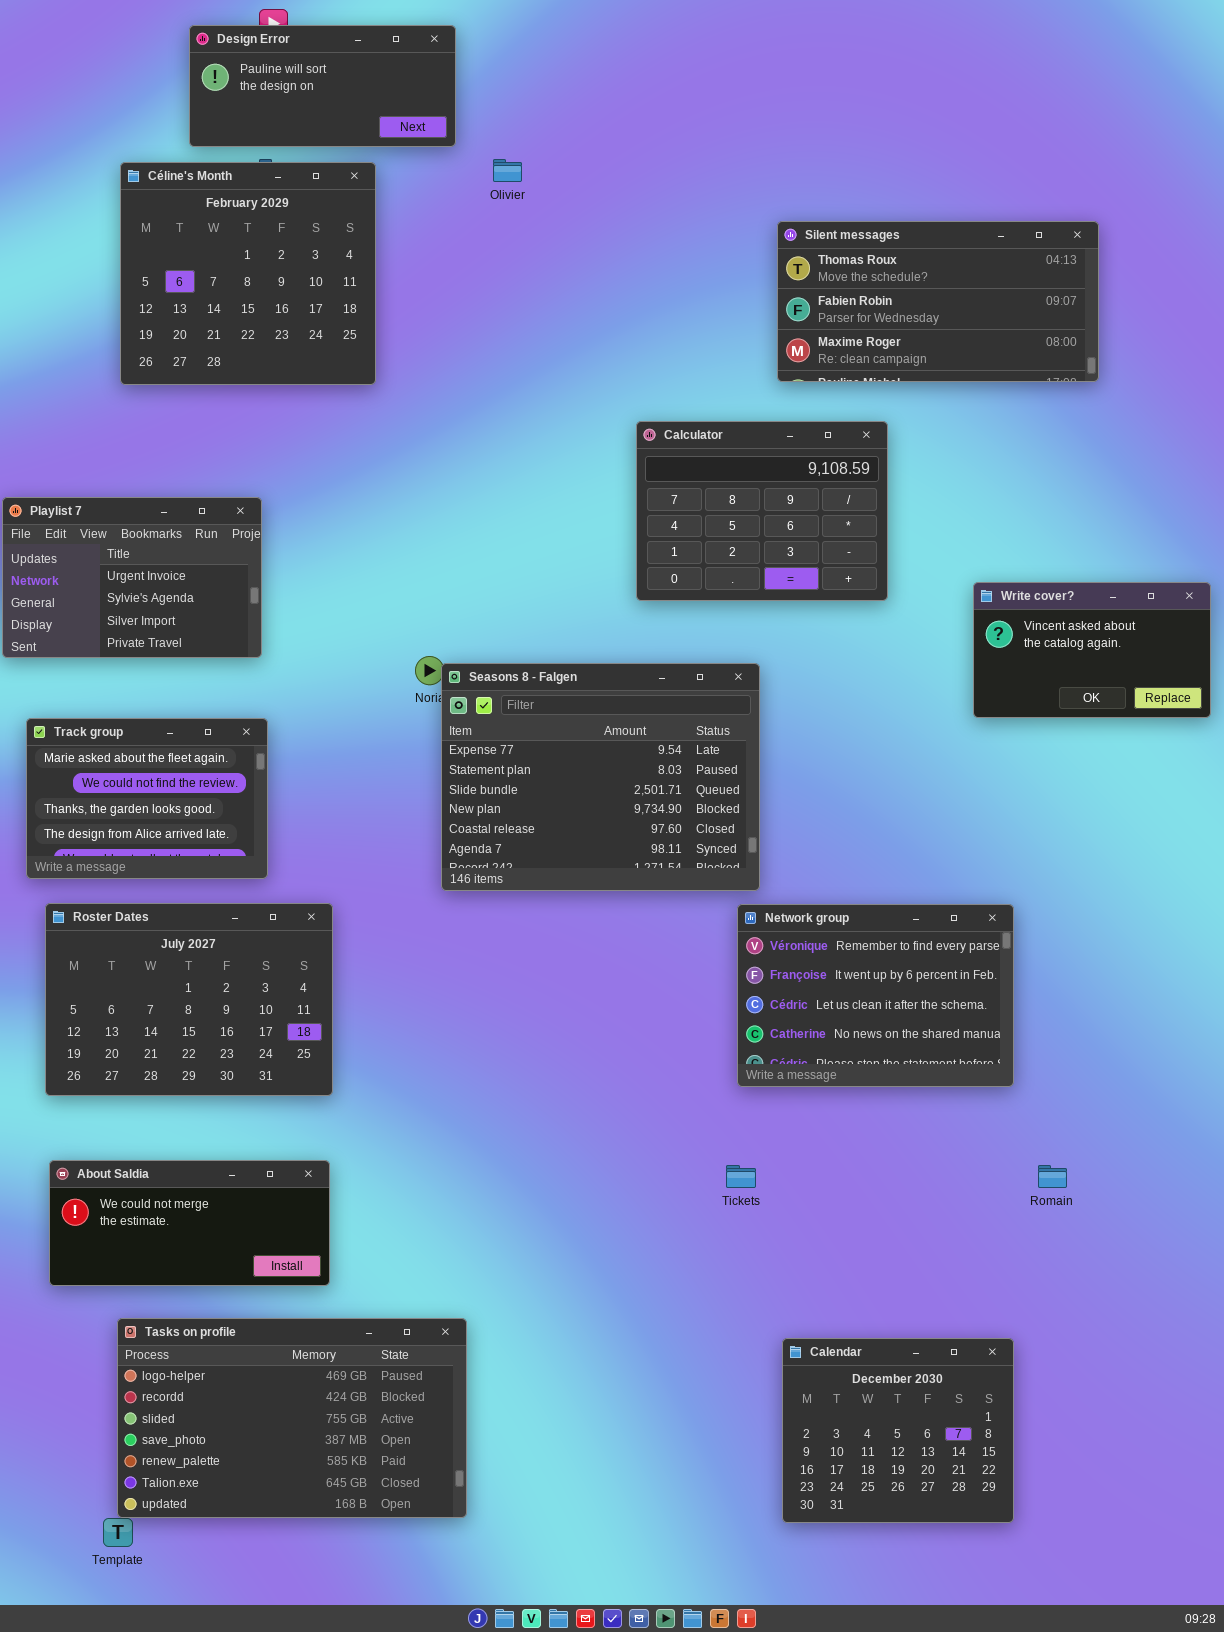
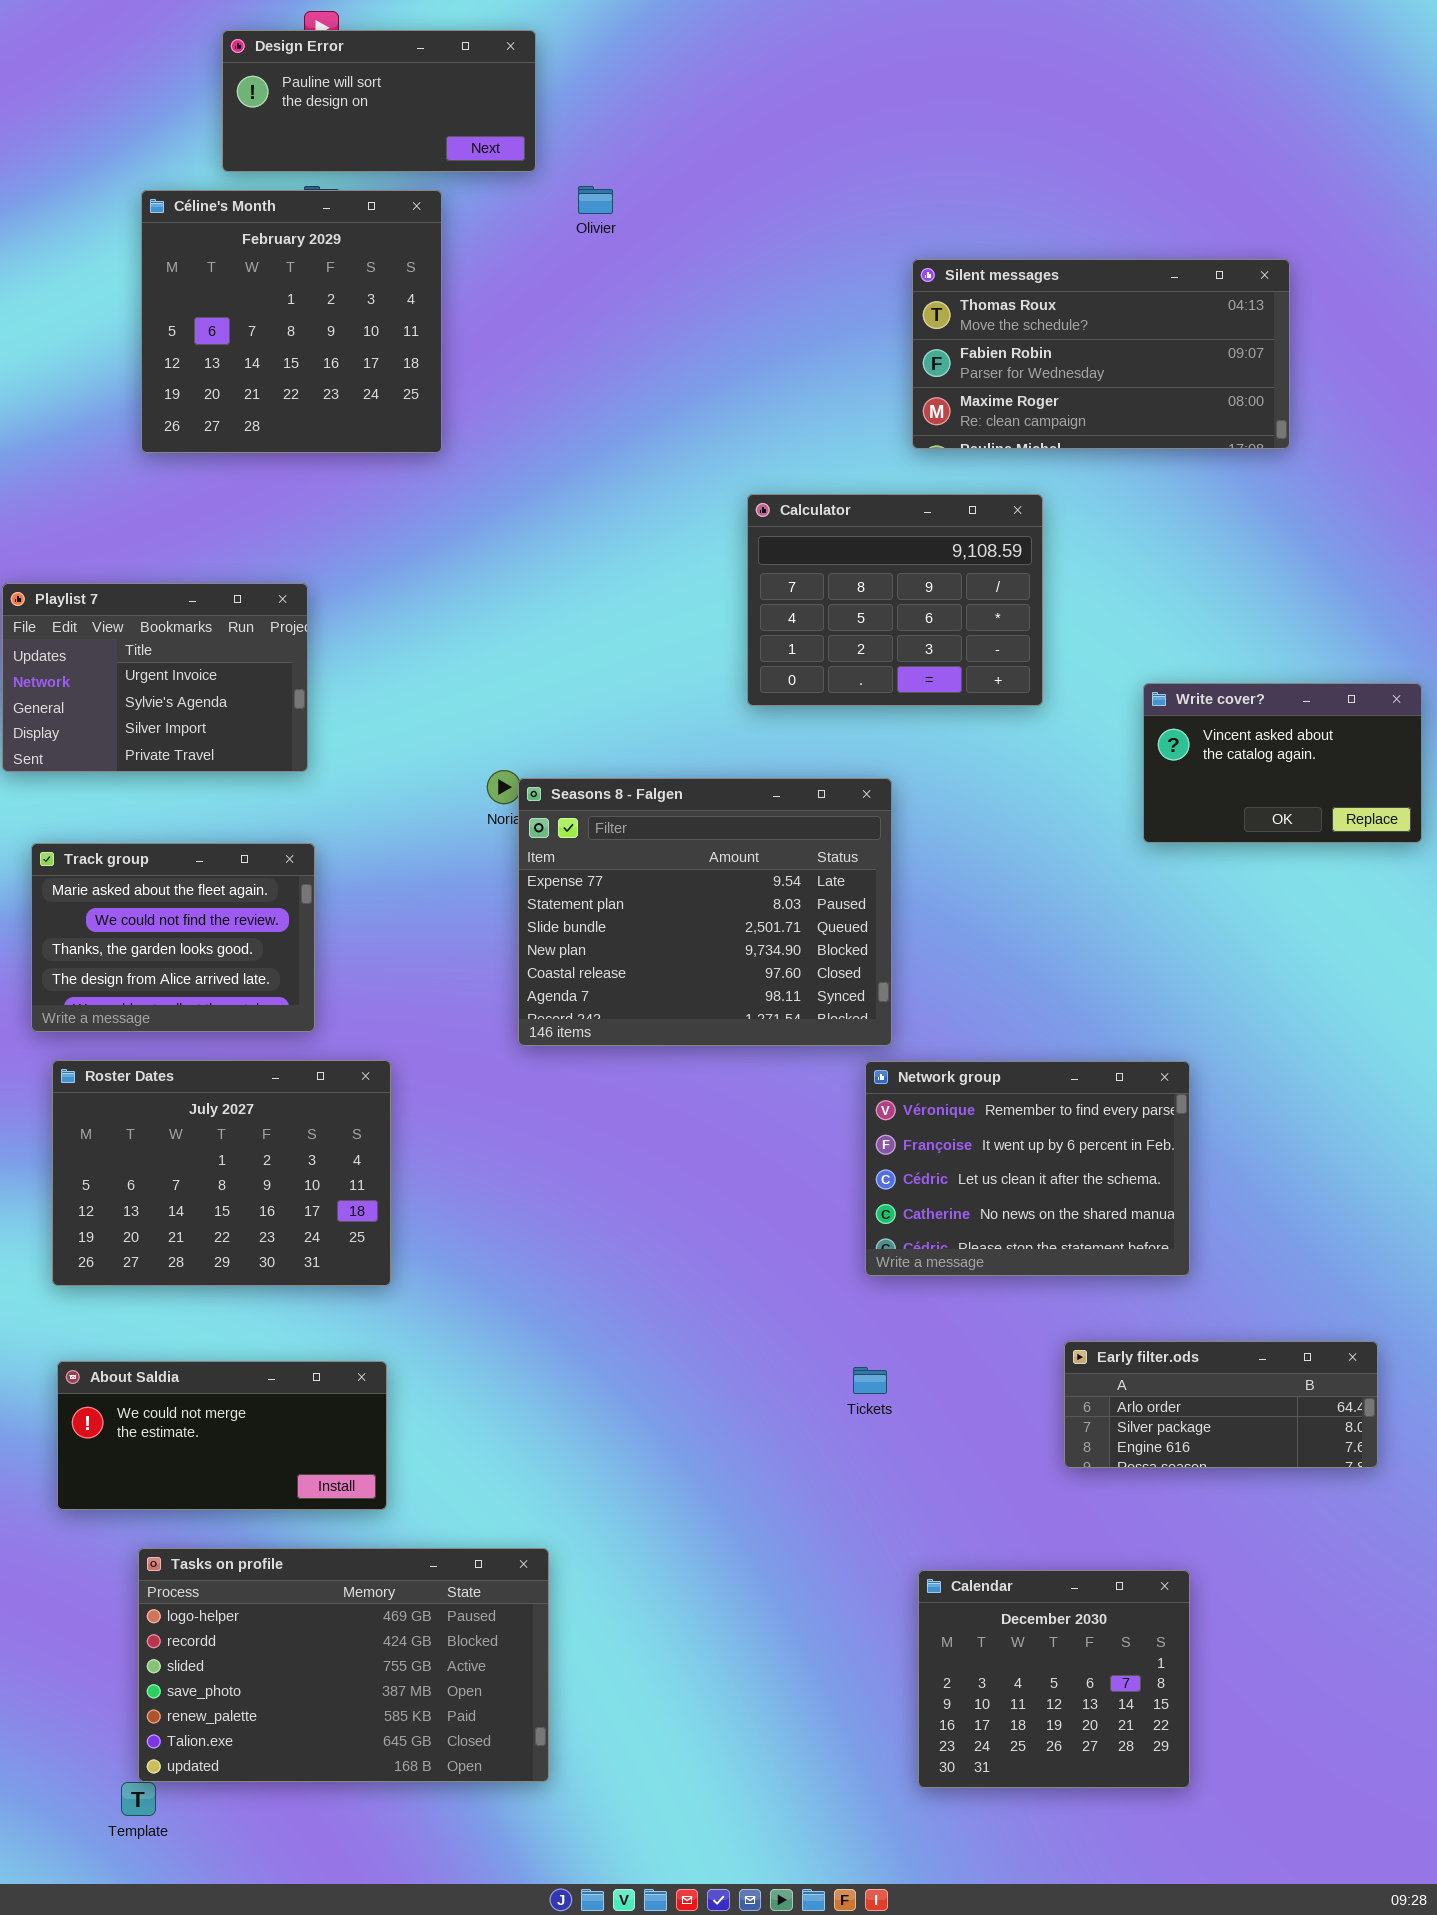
Early filter.ods: none -> [1064,1341,1378,1468], opened

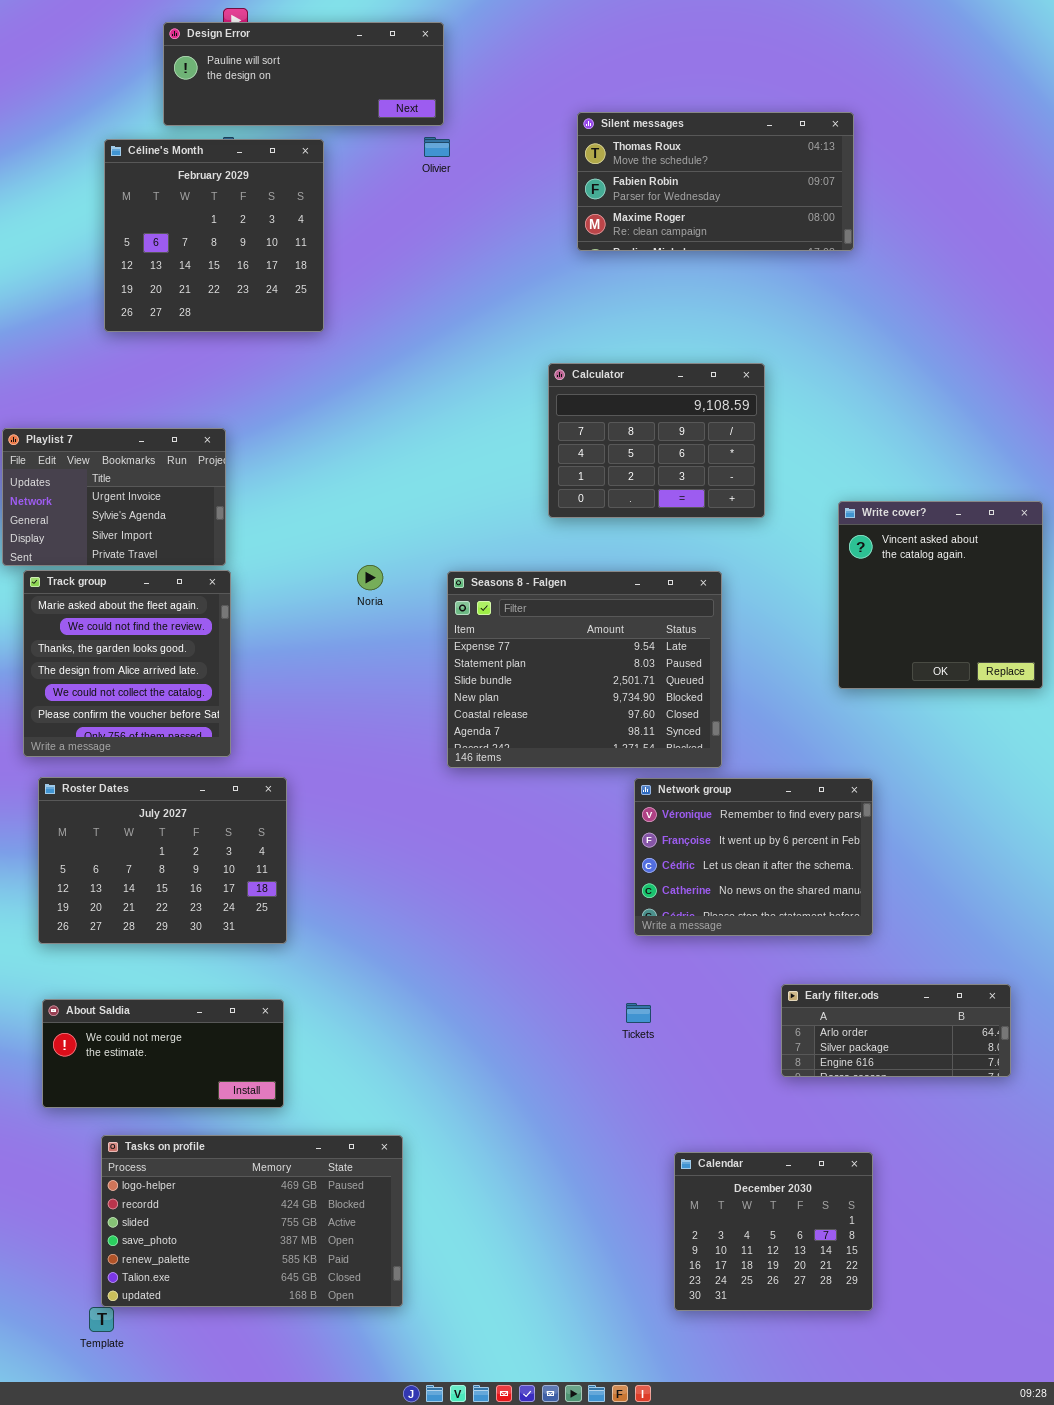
Design Error: [222,30,536,172] -> [163,22,444,126], resized
Silent messages: [912,259,1290,449] -> [577,112,854,251], moved
Write cover?: [1143,683,1422,843] -> [838,501,1043,689], resized
Seasons 8 - Falgen: [518,778,892,1046] -> [447,571,722,768], moved
Track group: [31,843,315,1032] -> [23,570,231,757], resized

